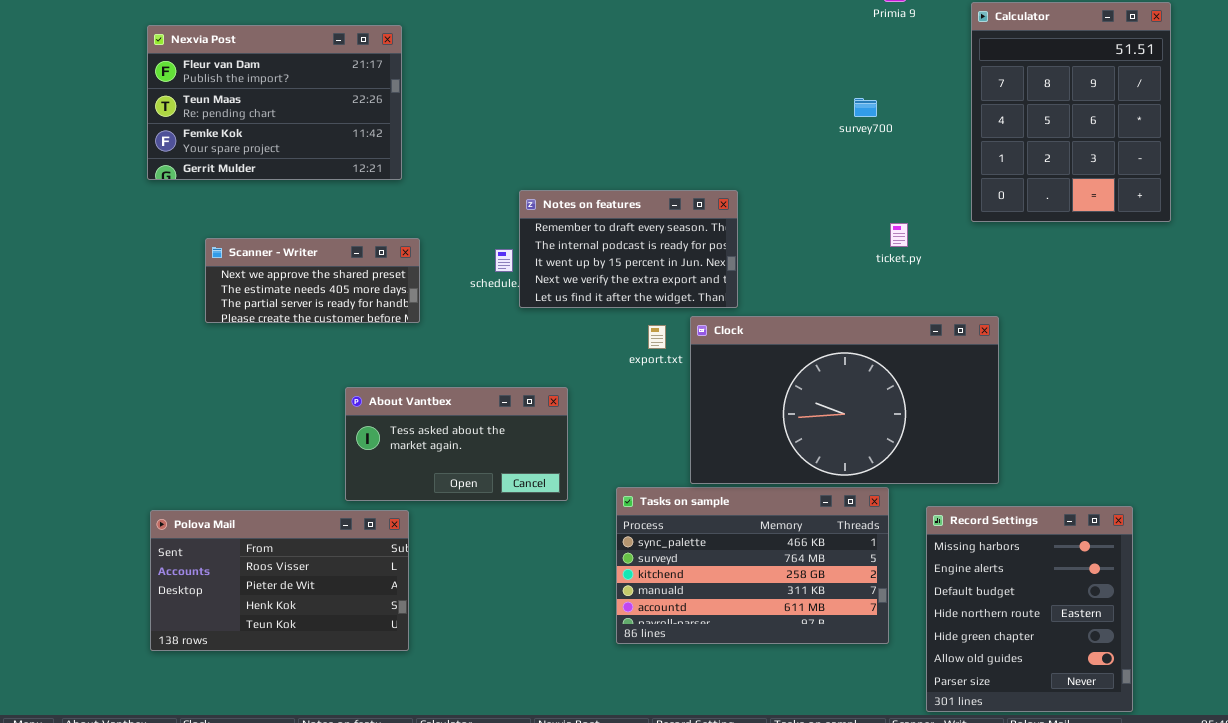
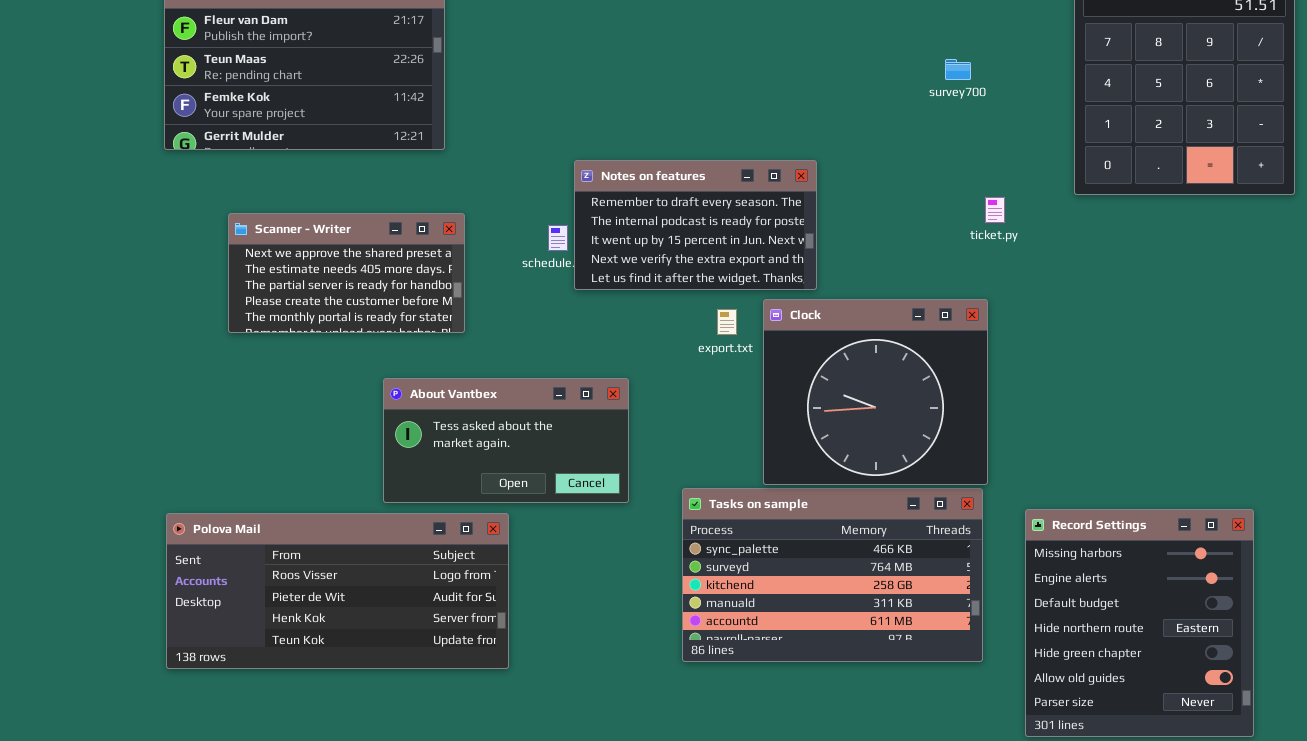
Scanner - Writer: [205,238,420,323] -> [228,213,465,333], resized
Clock: [690,316,999,484] -> [763,299,988,485], resized
Polova Mail: [150,510,409,651] -> [166,513,509,669], resized

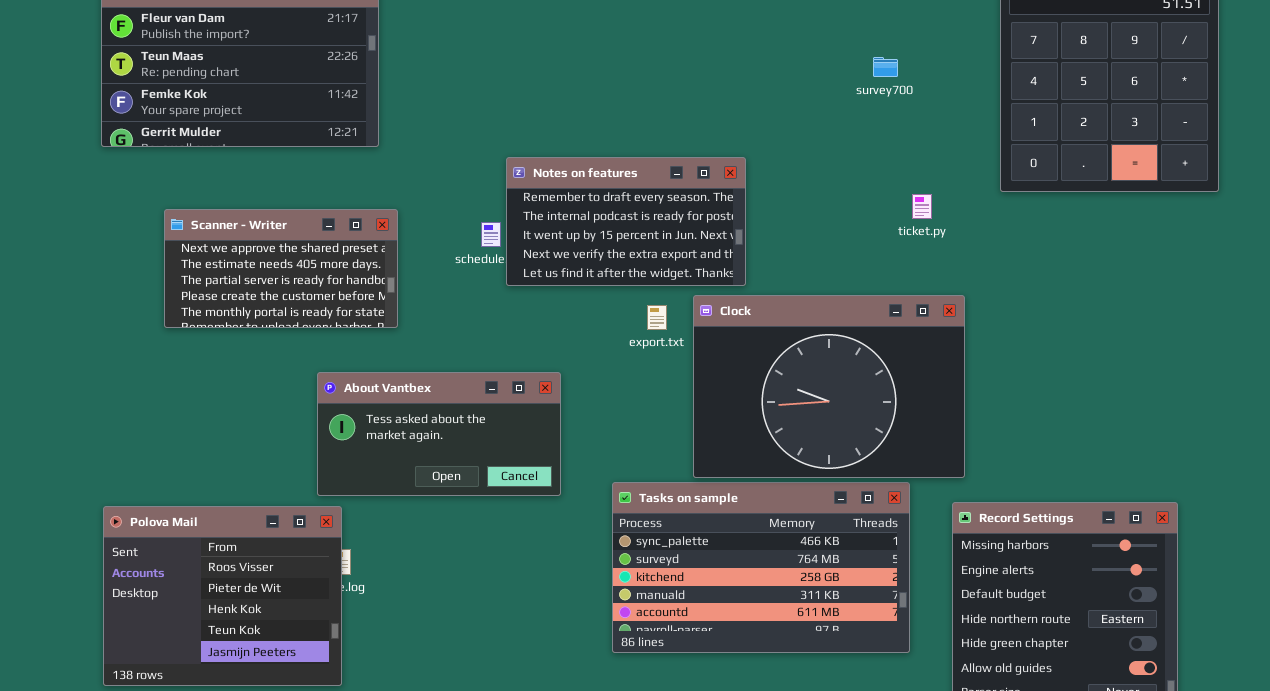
Clock: [763,299,988,485] -> [693,295,965,478], resized
Polova Mail: [166,513,509,669] -> [103,506,342,686], resized

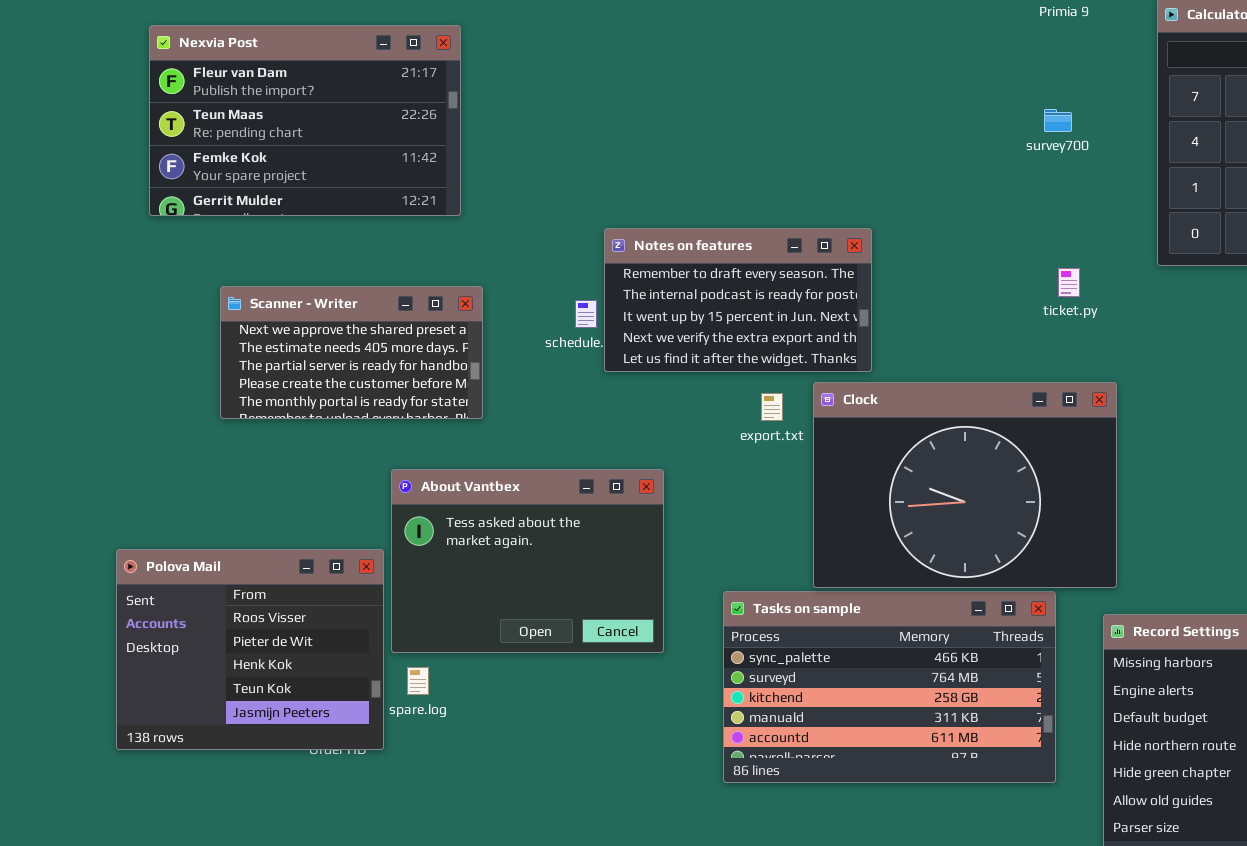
survey700: [873,57,898,77] -> [1044,109,1072,132], moved
About Vantbex: [317,372,561,496] -> [391,469,664,653], resized
Polova Mail: [103,506,342,686] -> [116,549,384,750], moved

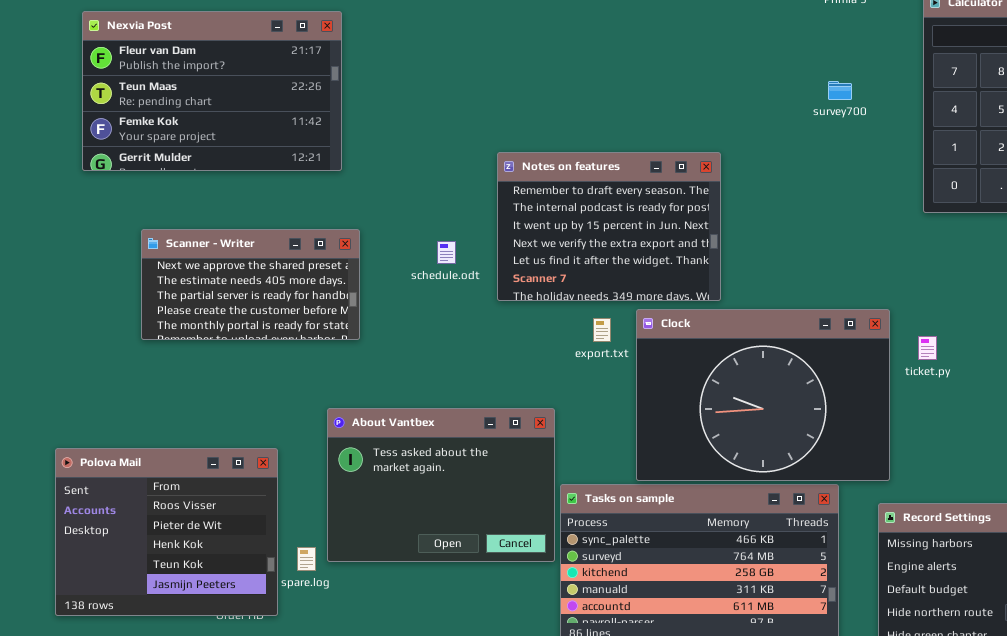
Notes on features: [604,228,872,372] -> [497,152,721,301], moved, resized
ticket.py: [1058,268,1080,297] -> [918,336,937,360], moved
About Vantbex: [391,469,664,653] -> [327,408,555,562], moved

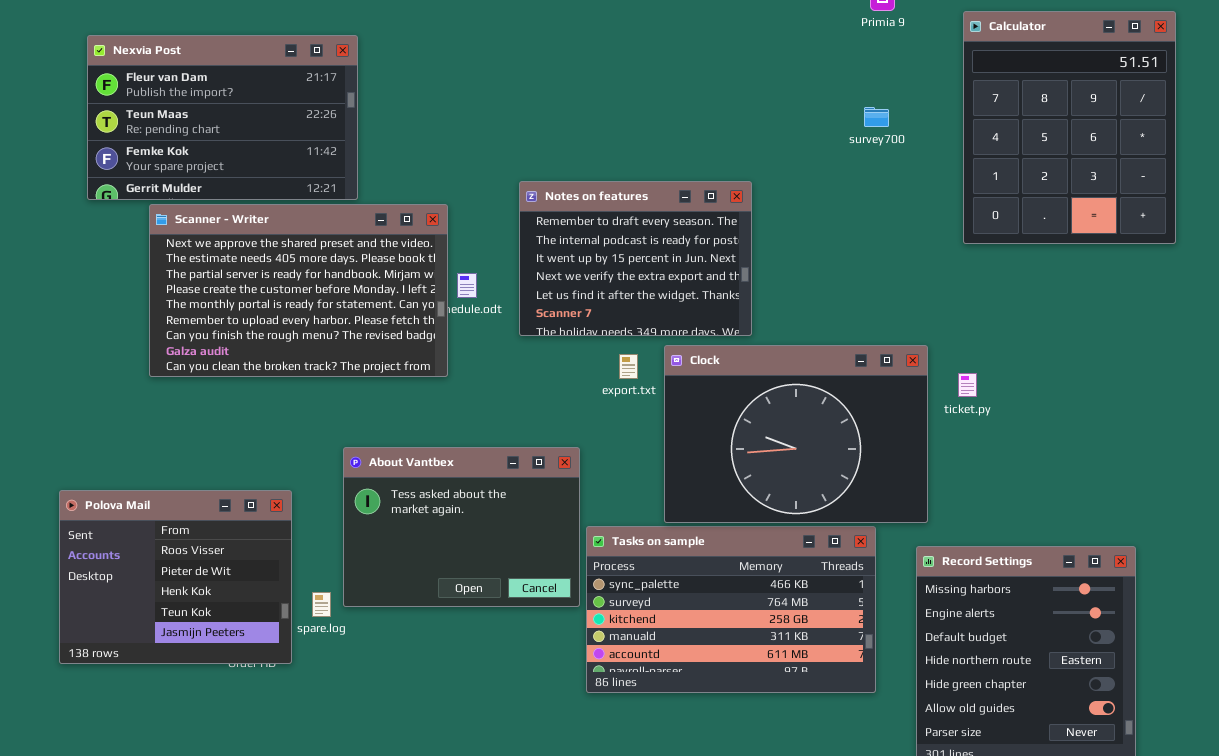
Scanner - Writer: [141,229,360,340] -> [149,204,448,377], resized

